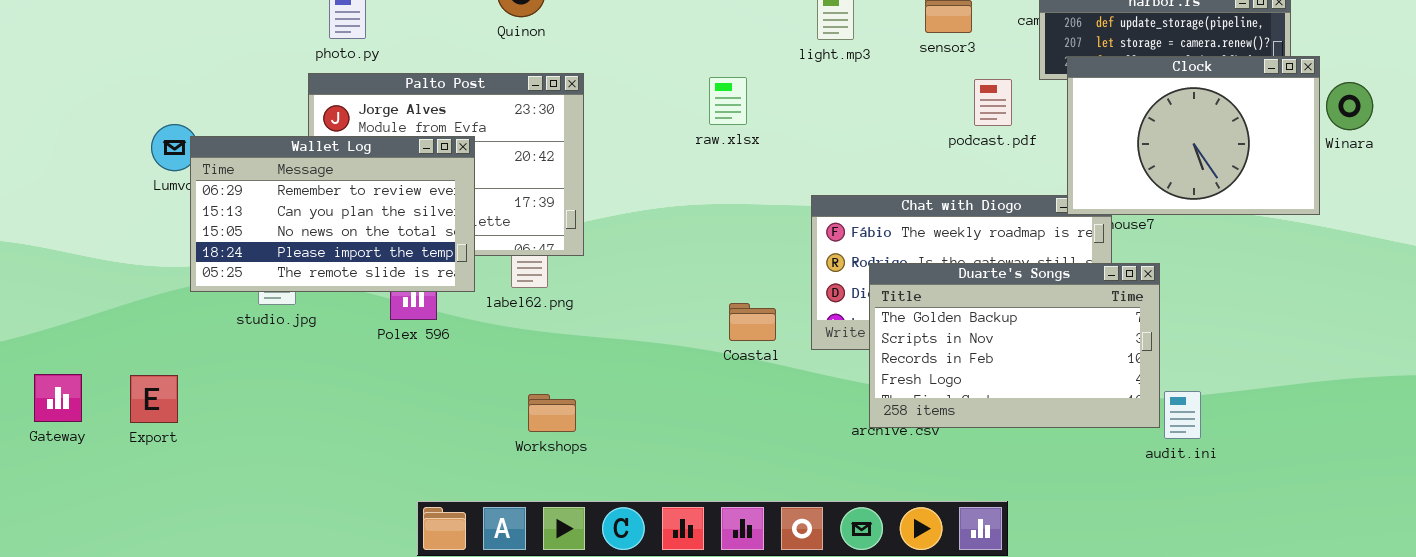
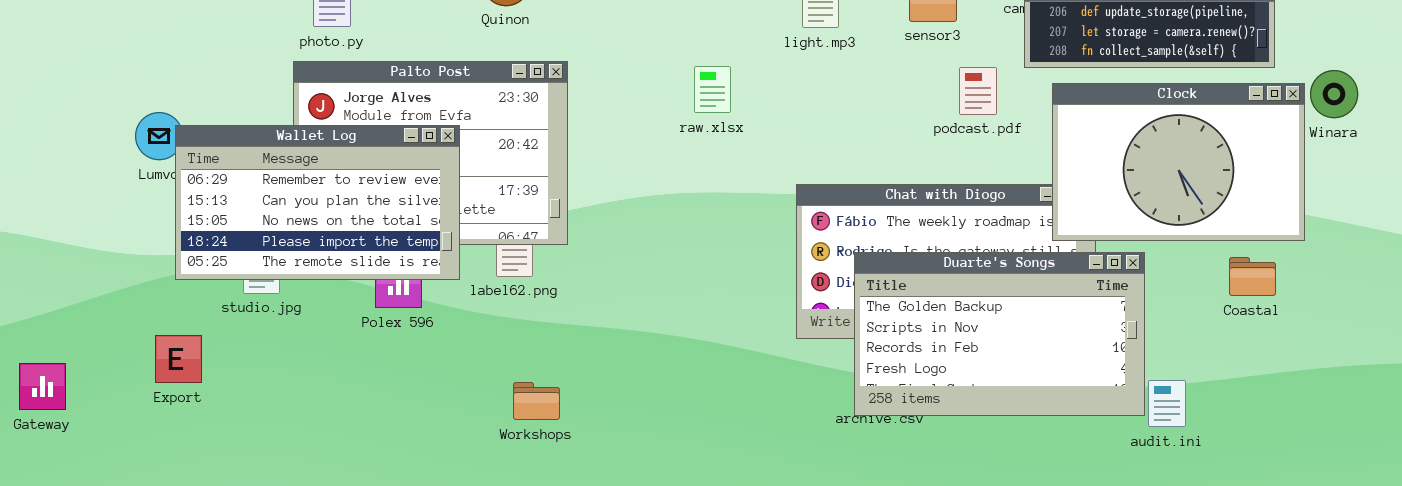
Clock: [1067,56,1320,215] -> [1052,83,1305,241], moved
Coastal: [729,303,776,341] -> [1229,257,1276,296], moved
Export: [130,375,178,423] -> [155,335,202,383], moved

